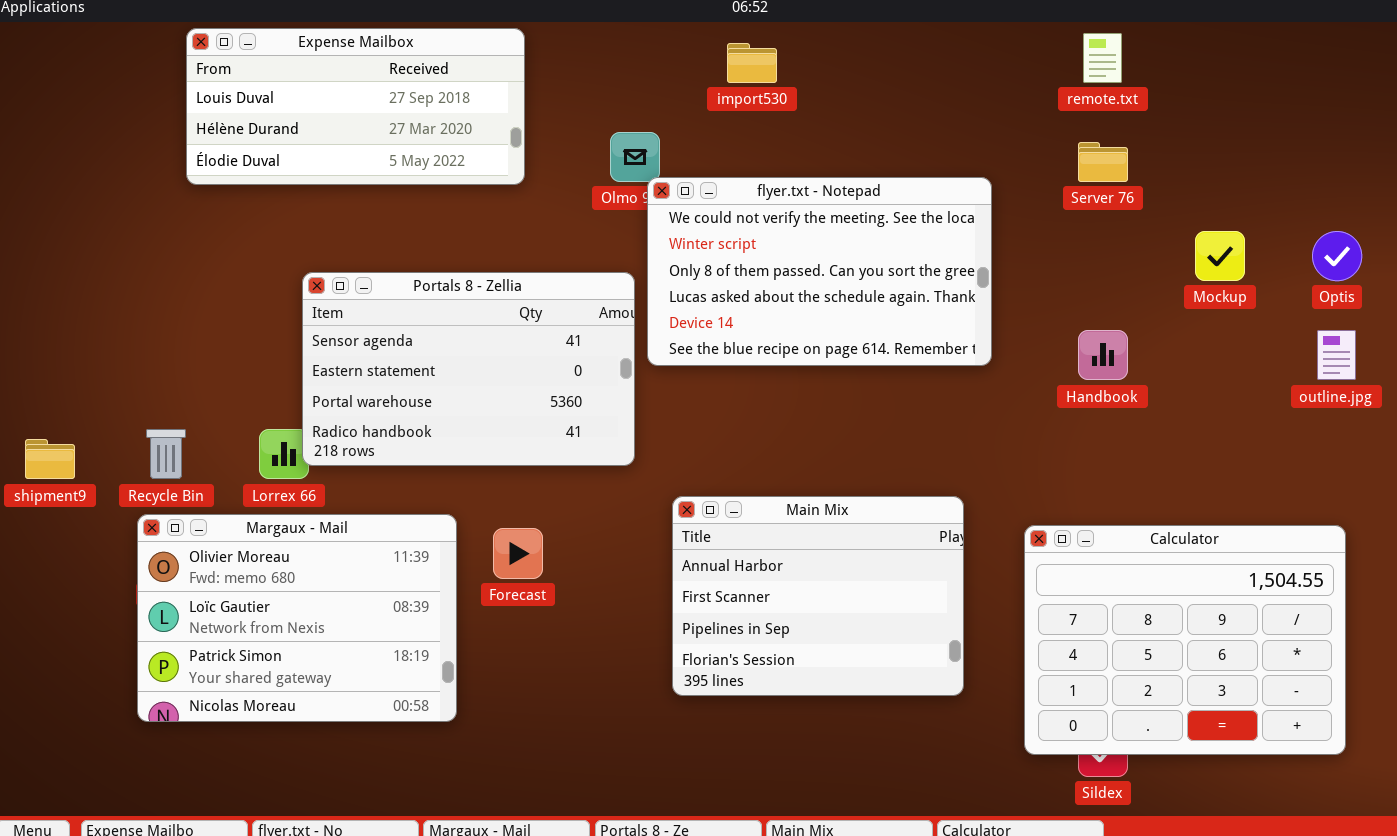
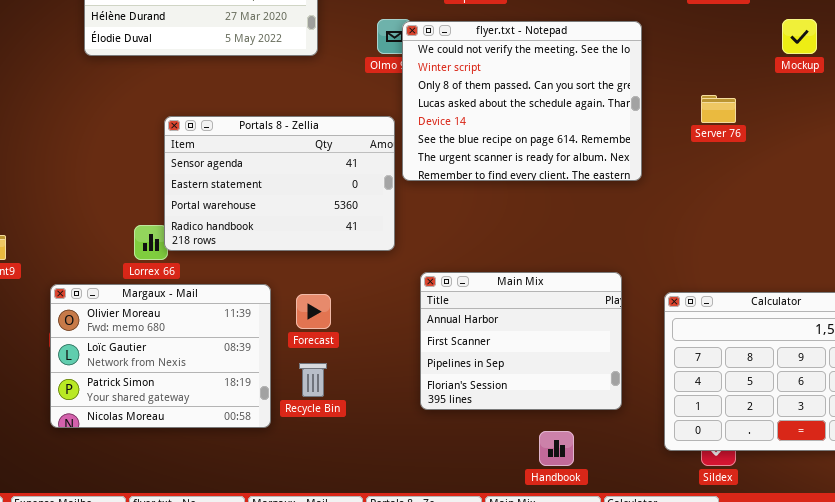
Server 76: [1078,142,1128,182] -> [701,95,736,123], moved
flyer.txt - Notepad: [647,177,992,366] -> [402,21,642,181], resized
Mockup: [1195,231,1245,281] -> [782,19,817,54], moved
Handbook: [1078,330,1128,380] -> [539,431,574,466], moved
Recycle Bin: [146,429,186,479] -> [299,363,327,397], moved

